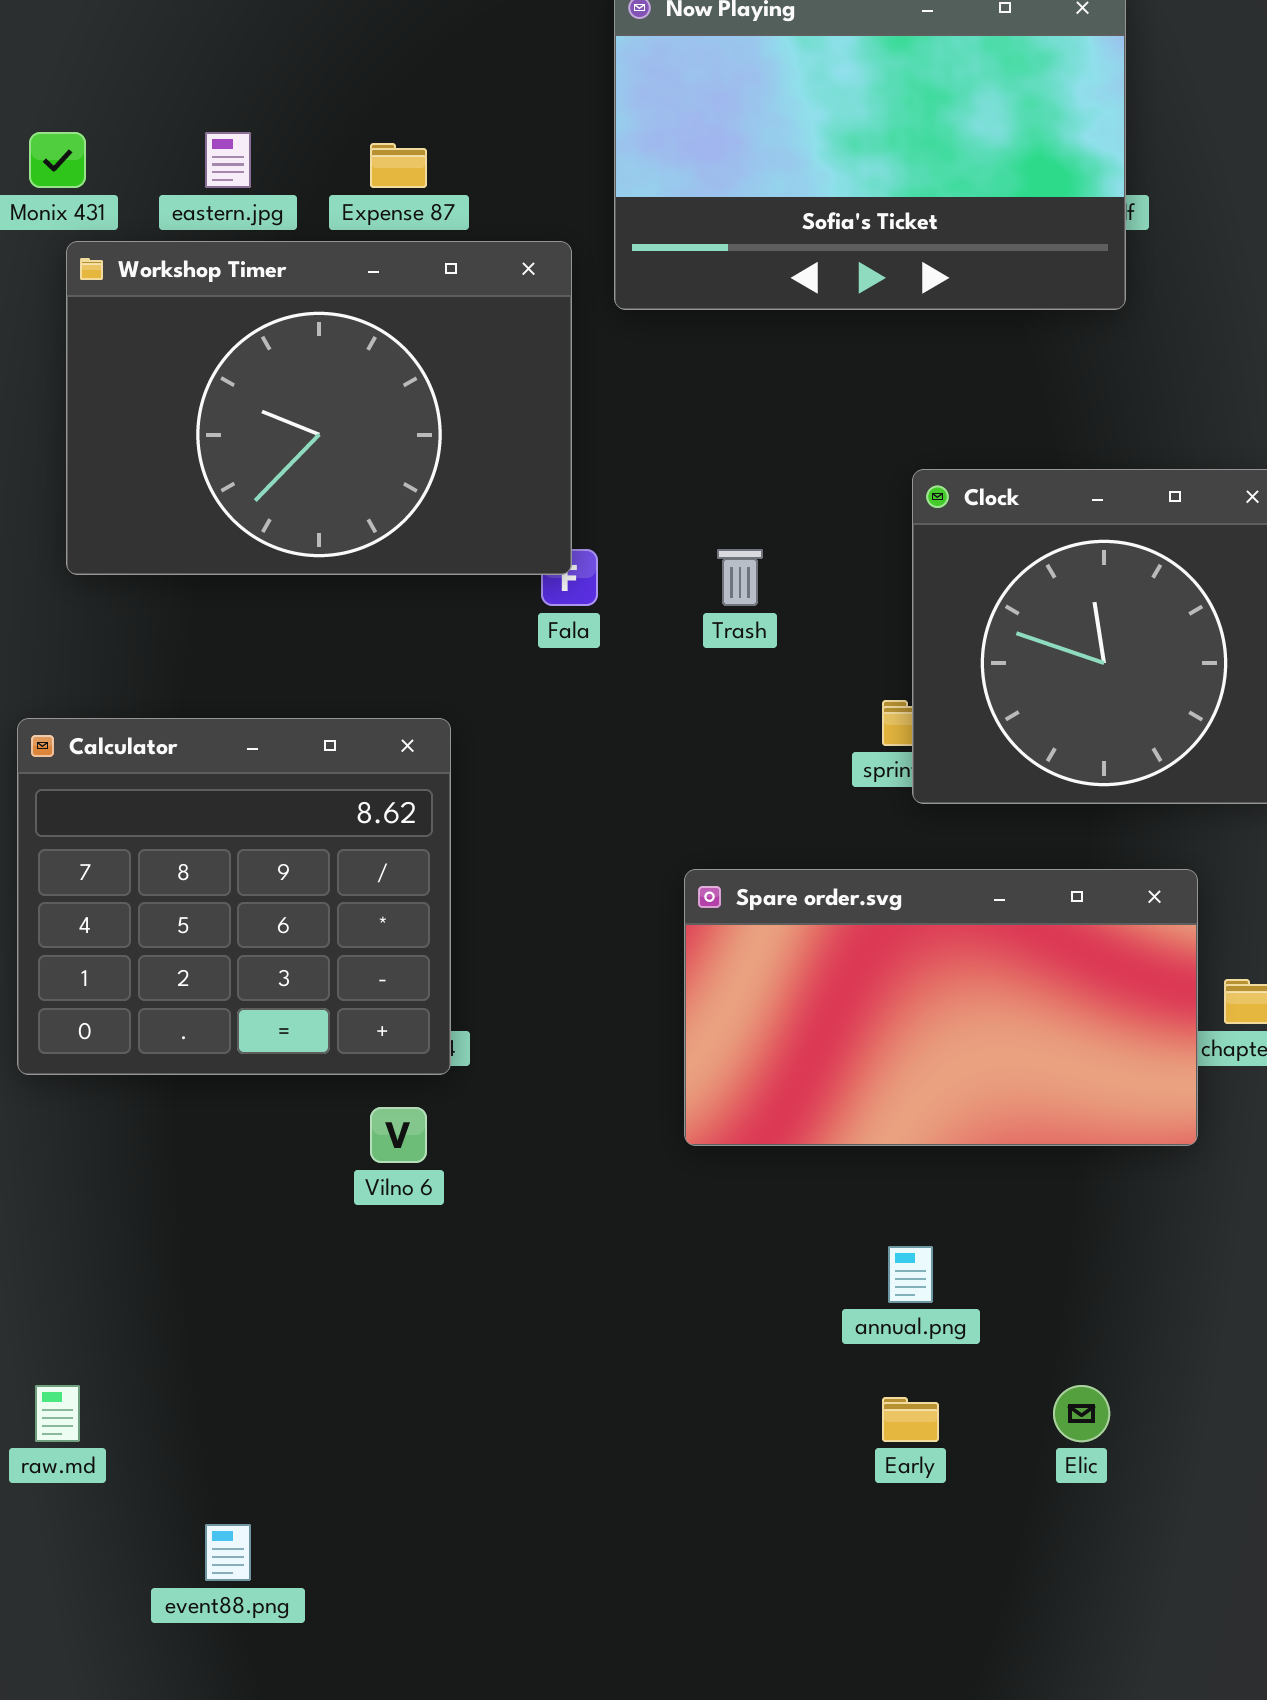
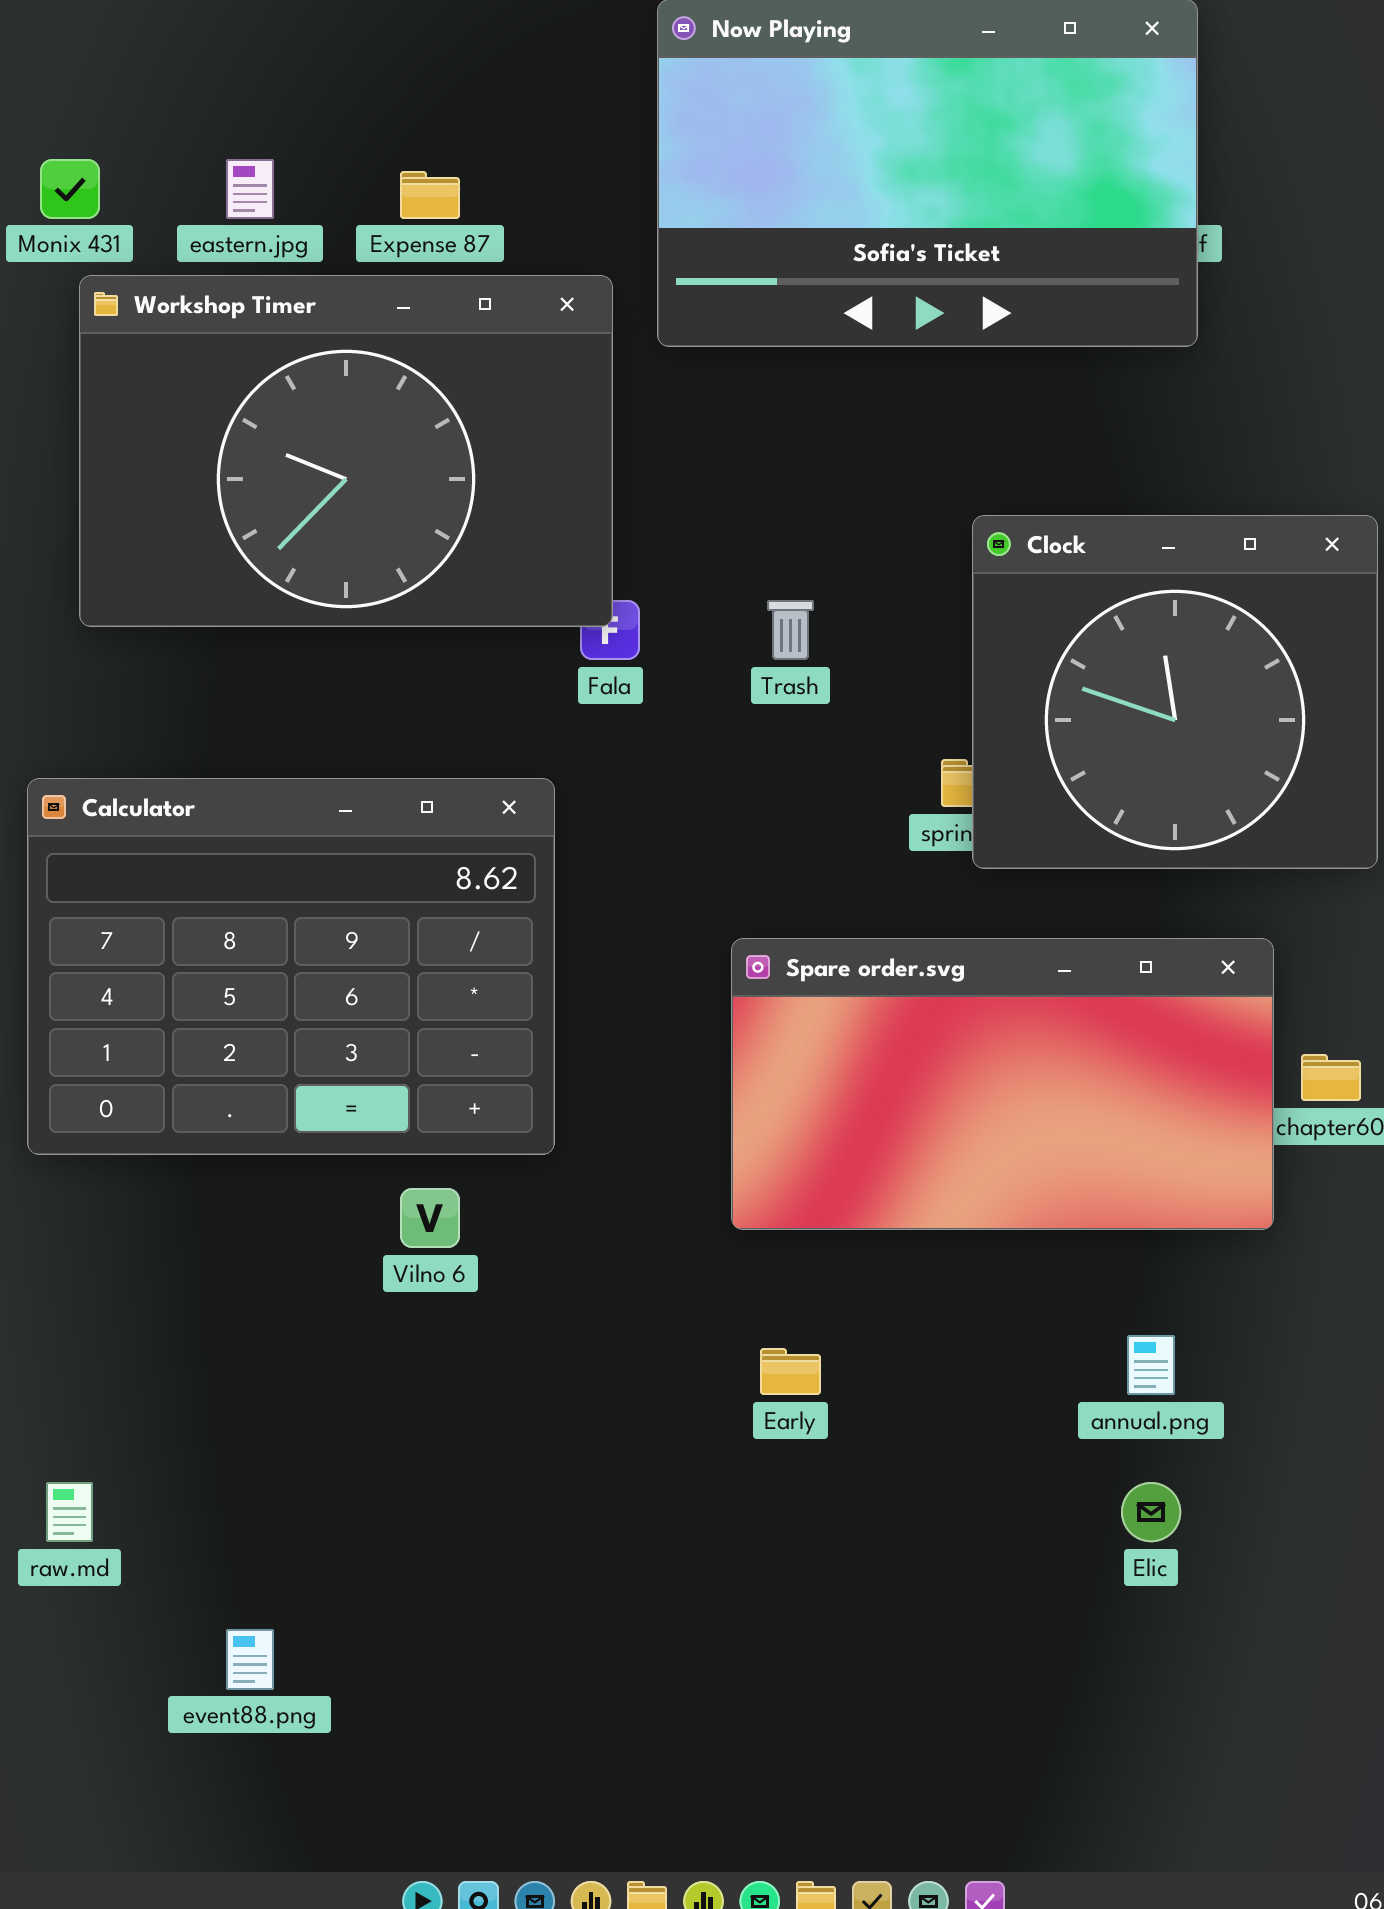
Calculator: [17,718,451,1075] -> [27,778,555,1155], resized
annual.png: [888,1246,933,1303] -> [1127,1335,1175,1395], moved
Early: [882,1397,939,1442] -> [760,1348,821,1395], moved

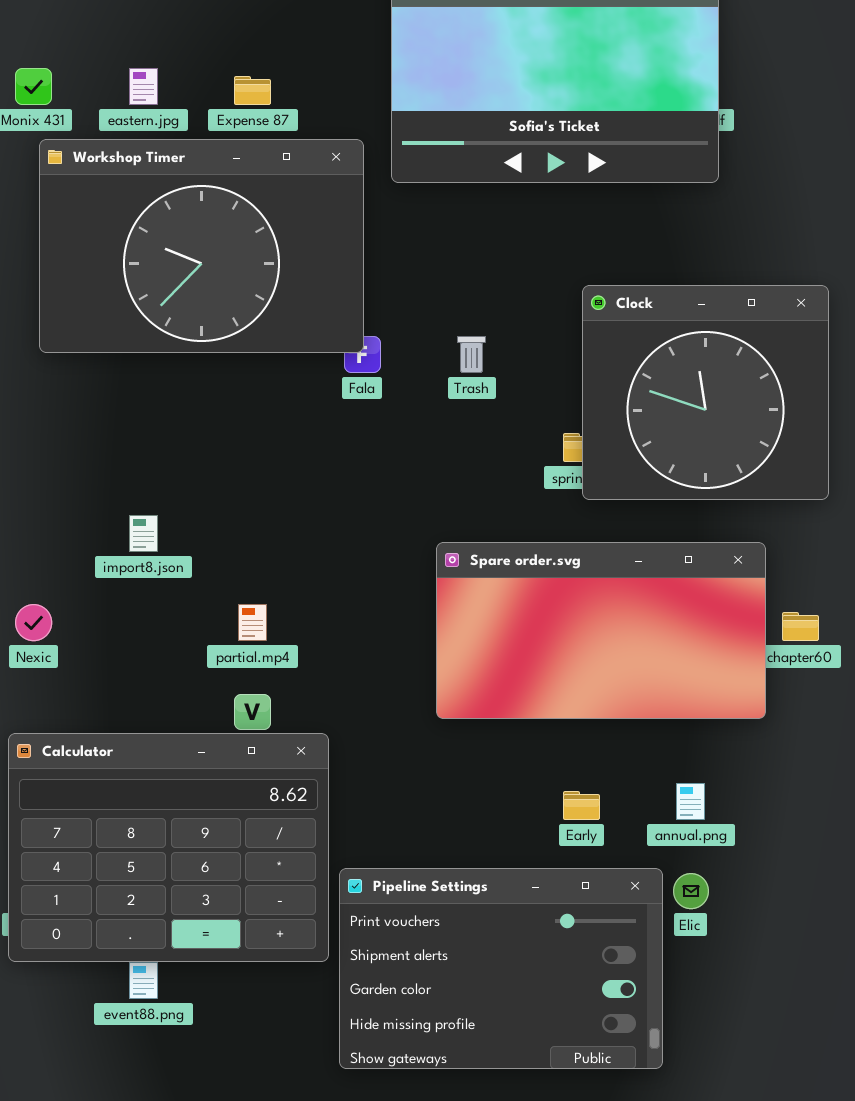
Calculator: [27,778,555,1155] -> [8,733,329,962], moved
Early: [760,1348,821,1395] -> [563,791,600,820], moved
Pipeline Settings: none -> [339,868,663,1069], opened

